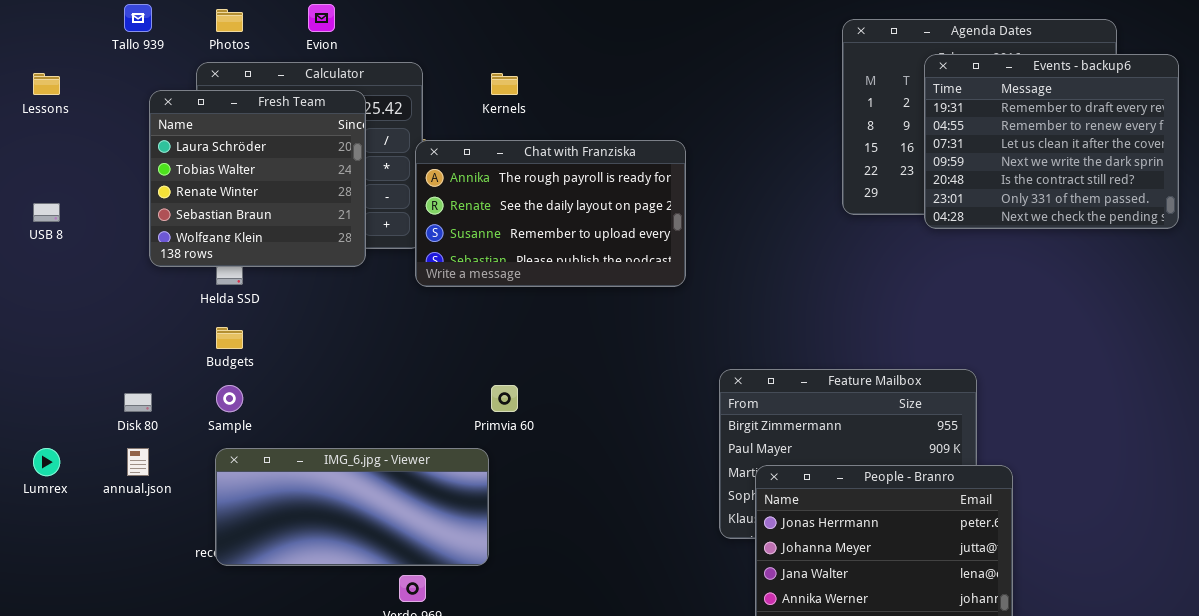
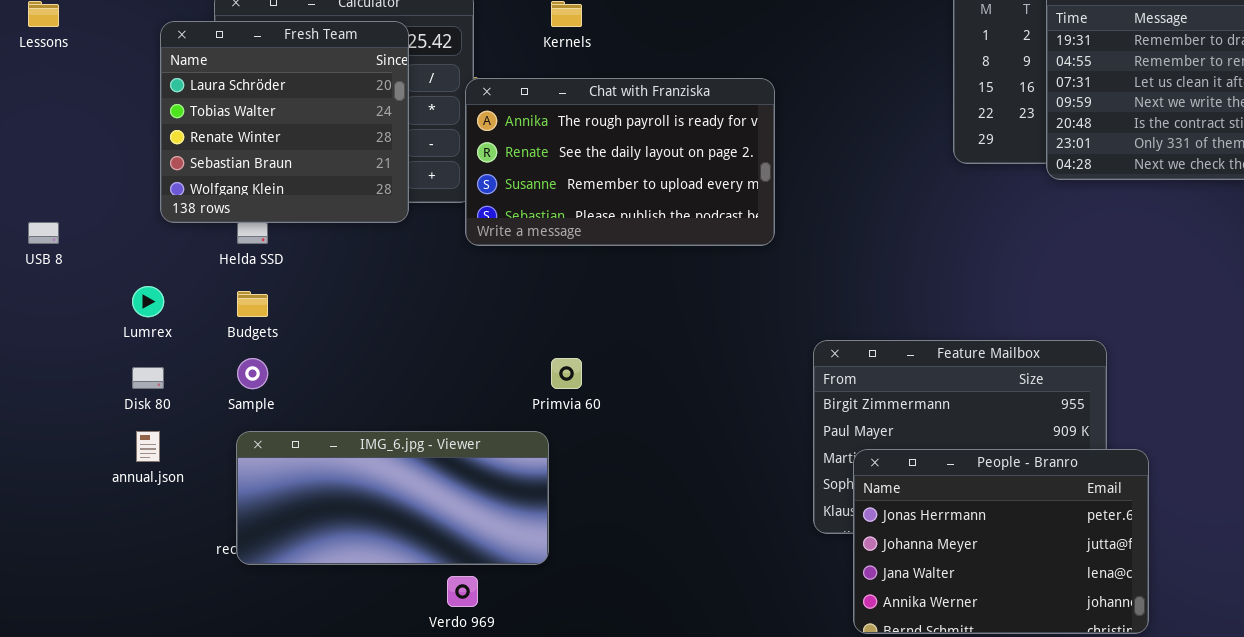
USB 8: [33,203,60,222] -> [28,222,59,244], moved
Lumrex: [33,448,60,476] -> [132,286,164,317], moved

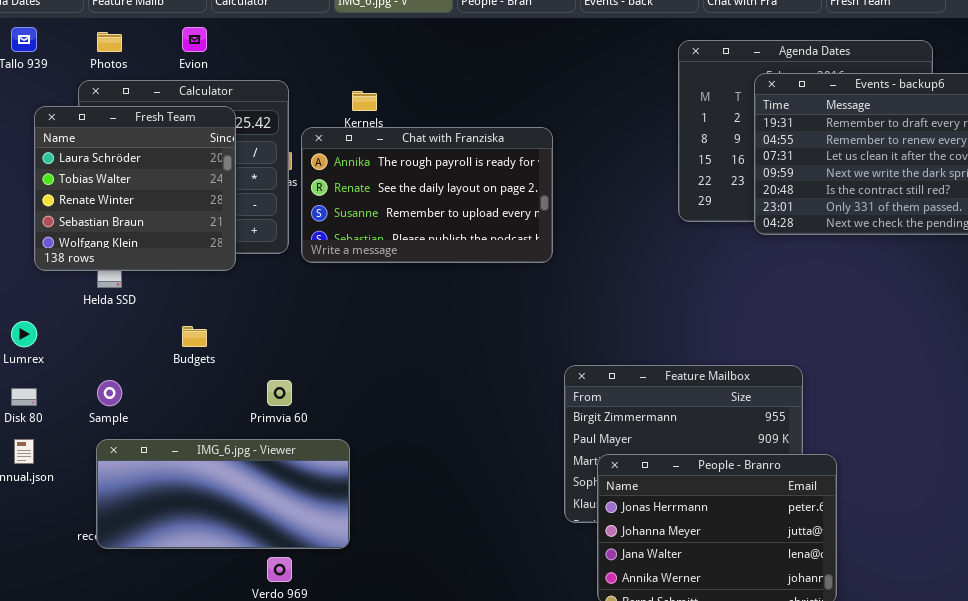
Chat with Franziska: [465,78,775,246] -> [301,127,553,263], moved
Budgets: [237,291,268,317] -> [182,326,207,347], moved
Primvia 60: [551,358,582,389] -> [267,380,292,406], moved

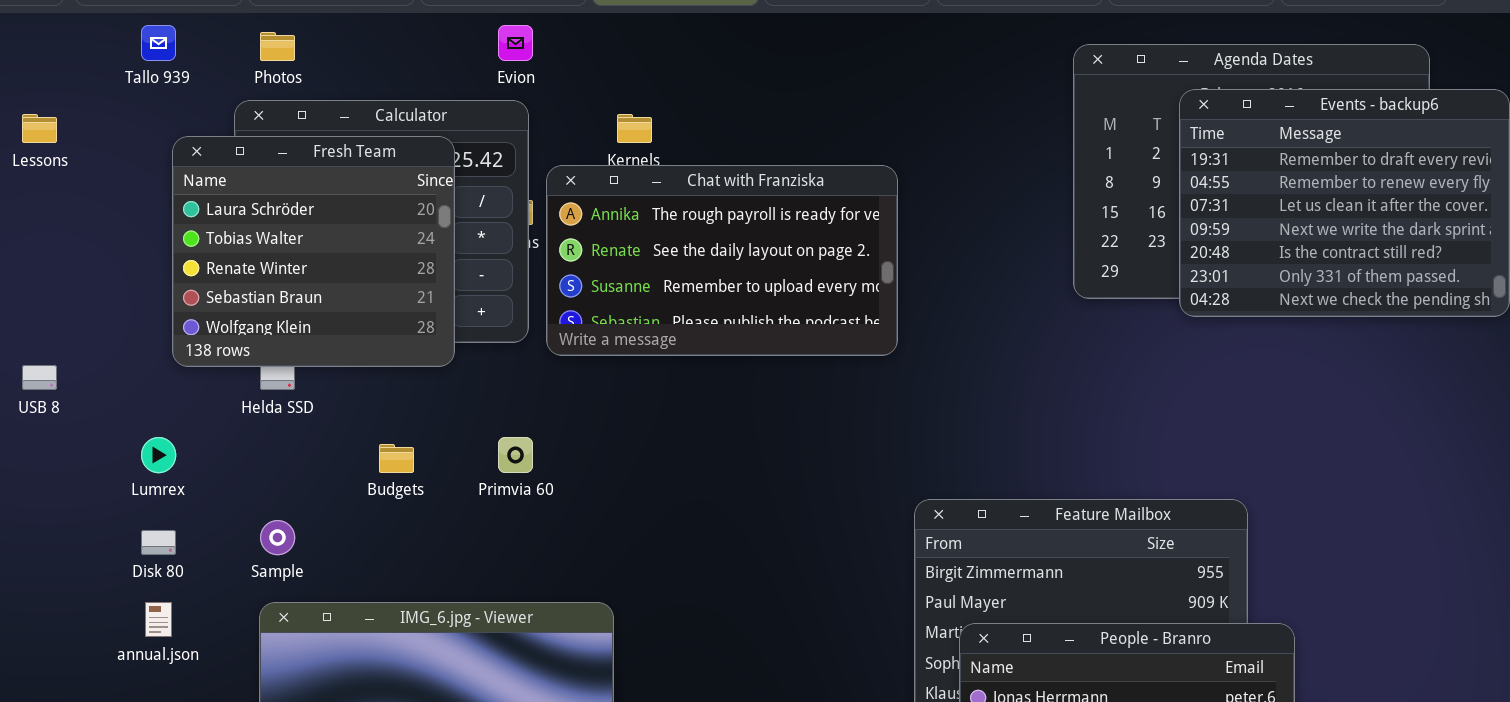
Evion: [182,27,207,52] -> [498,25,533,61], moved
Primvia 60: [267,380,292,406] -> [498,437,533,473], moved

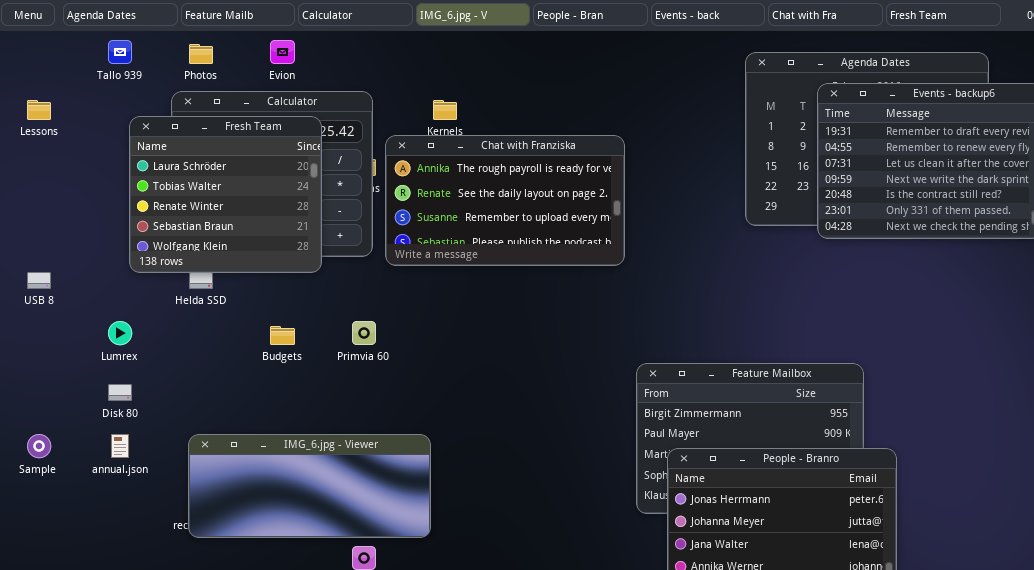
Evion: [498,25,533,61] -> [270,40,295,64], moved
Sample: [260,520,295,555] -> [27,434,51,458], moved

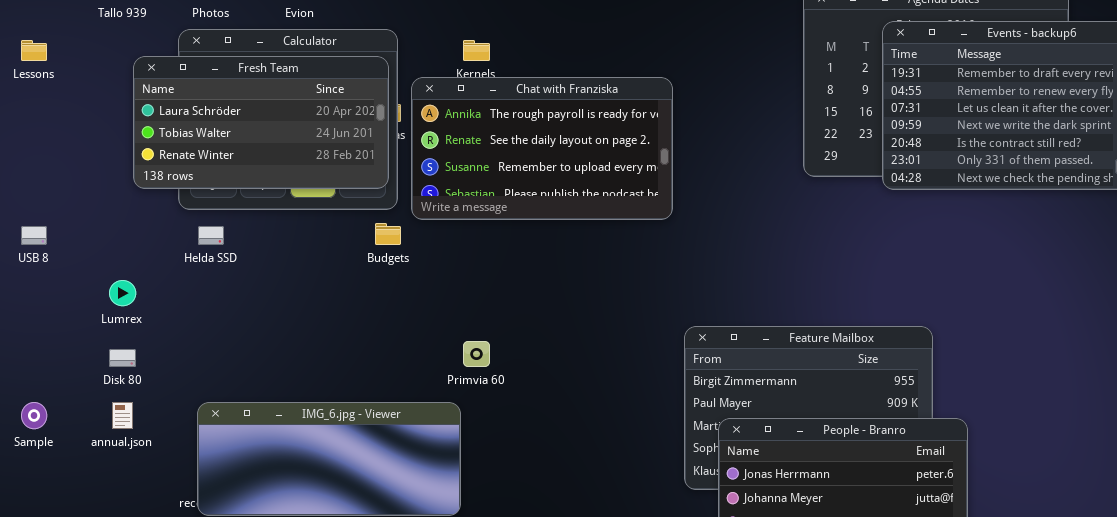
Fresh Team: [129,116,322,273] -> [133,56,389,189], resized
Primvia 60: [352,321,376,345] -> [463,341,490,367], moved
Budgets: [270,326,295,345] -> [375,223,401,245], moved

